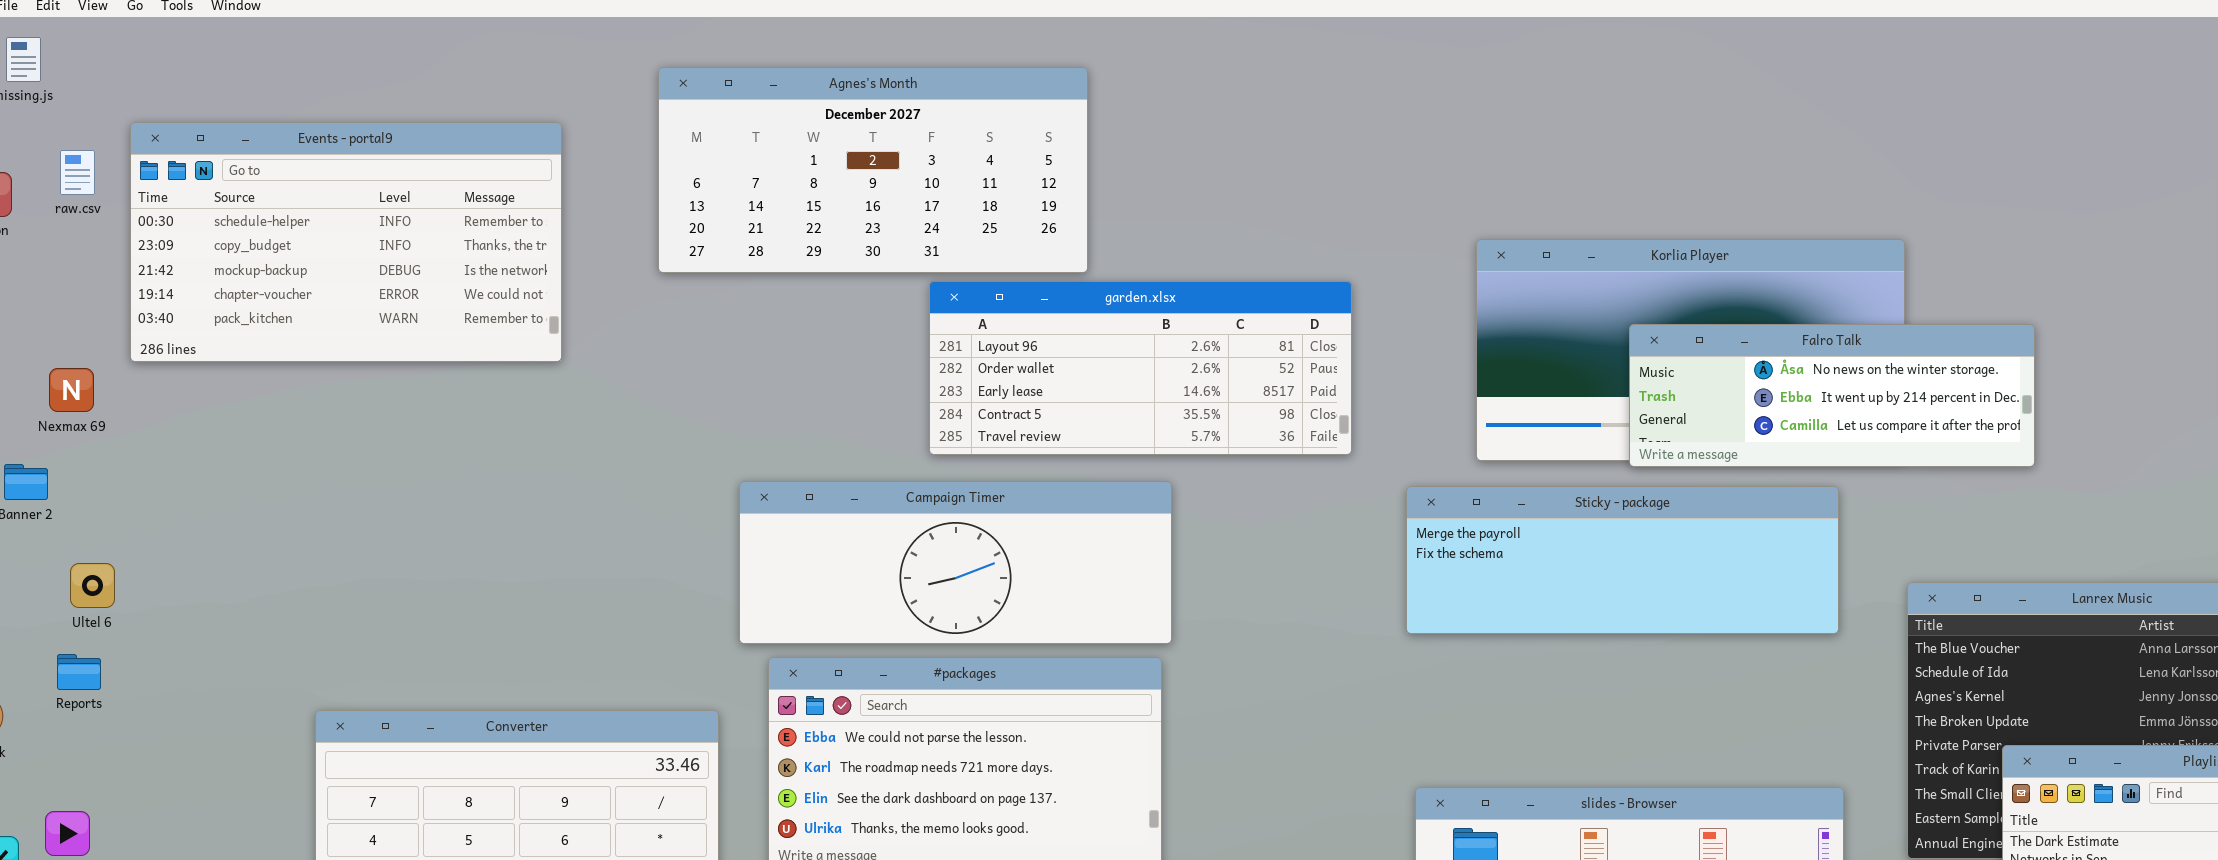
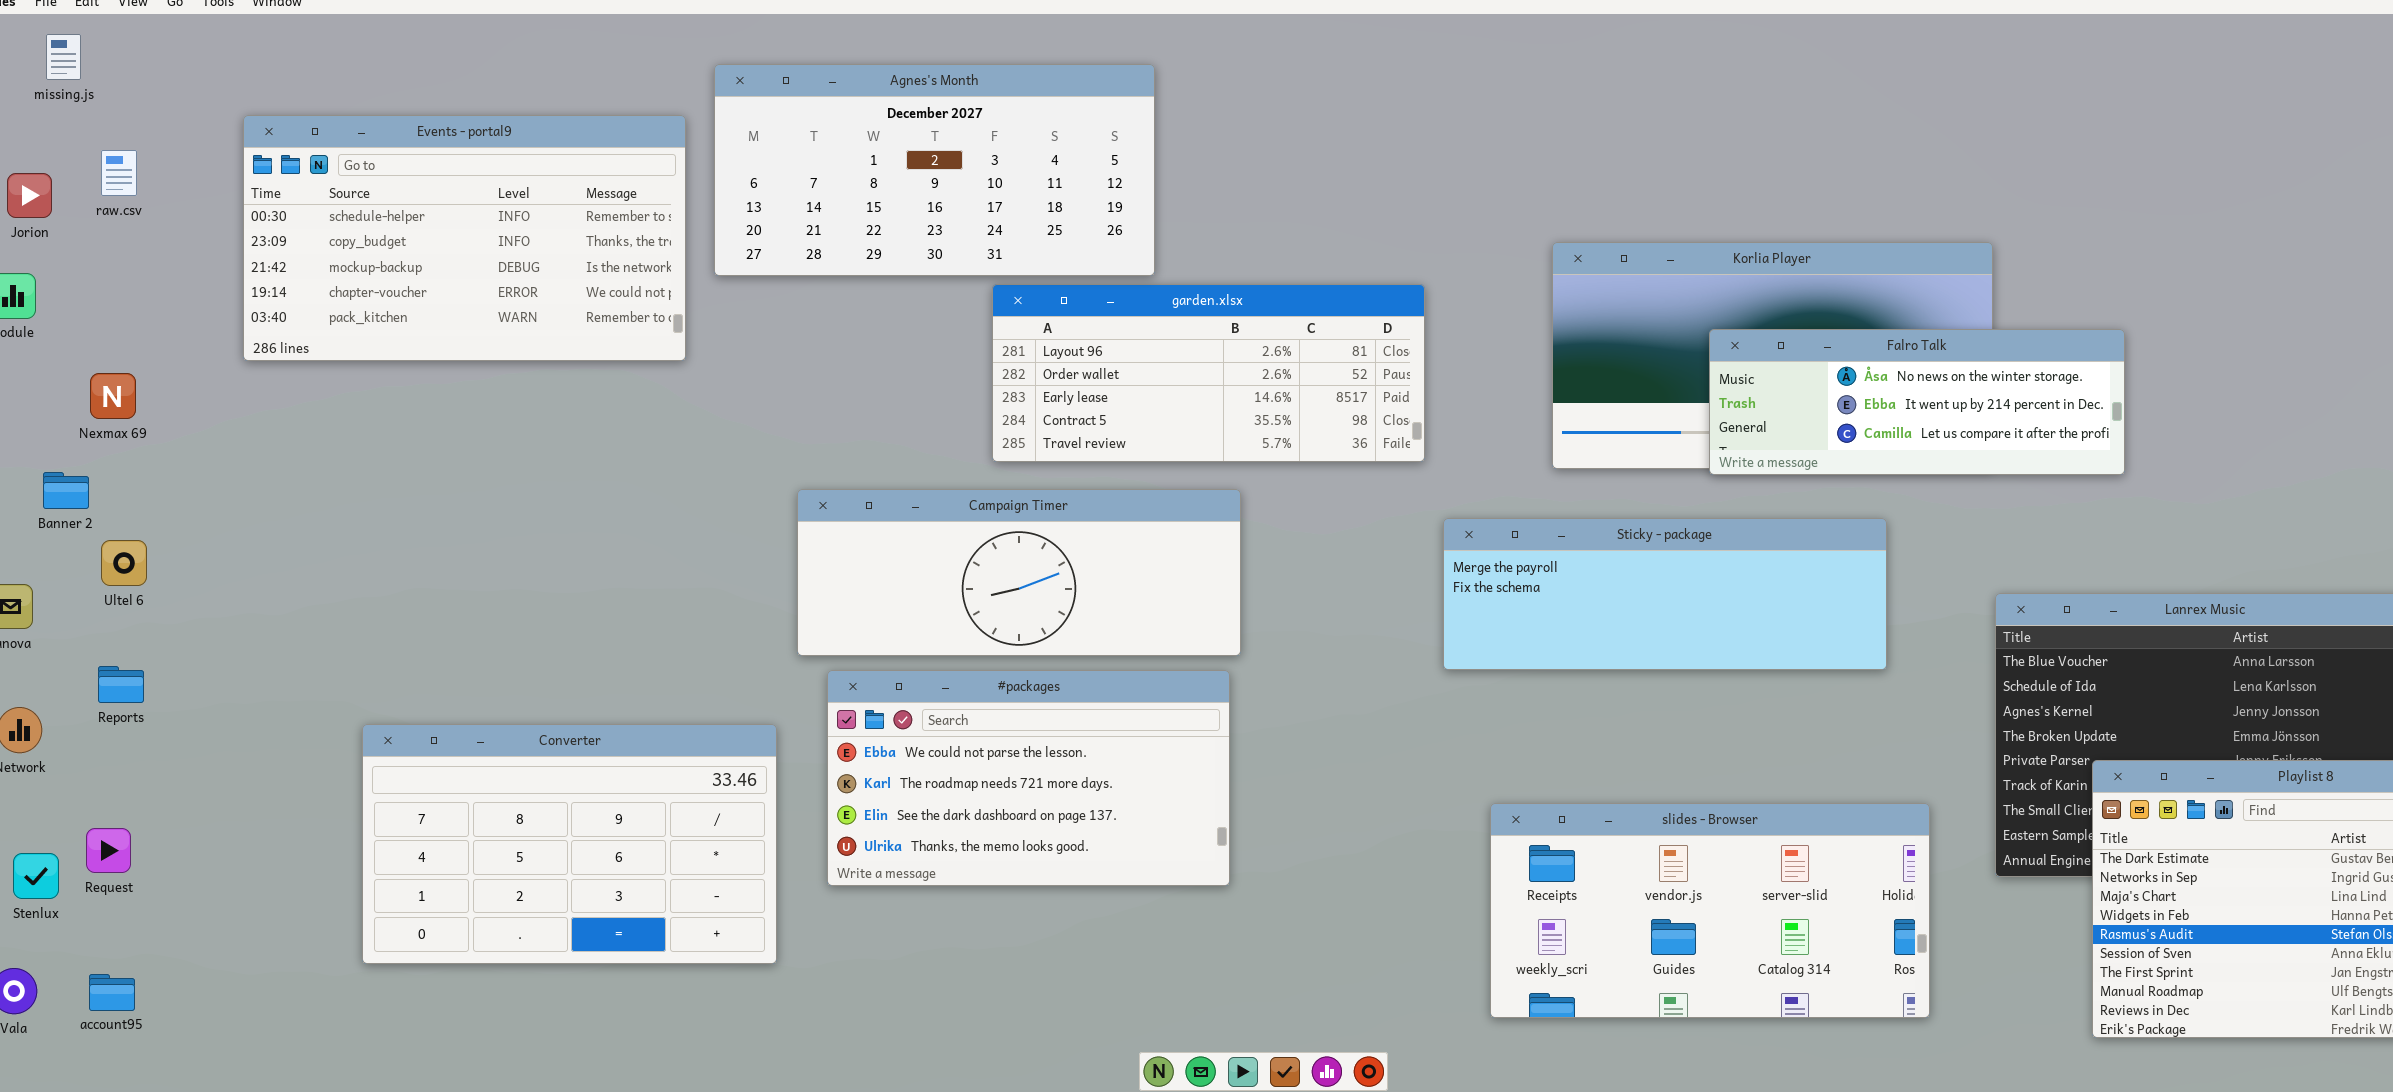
Events - portal9: [130,122,562,362] -> [243,115,686,361], moved
Sticky - package: [1406,486,1839,634] -> [1443,518,1887,670], moved
Ultel 6: [70,563,115,608] -> [101,540,147,586], moved

